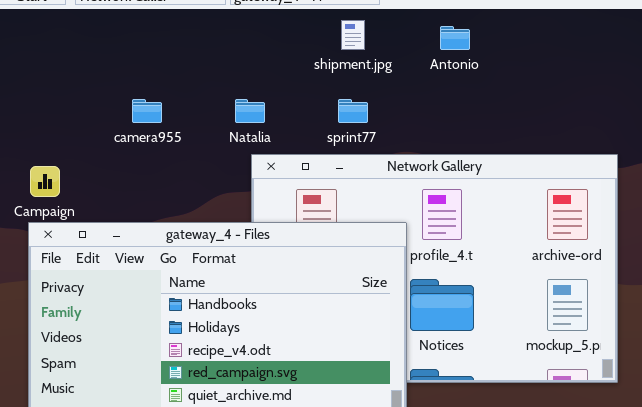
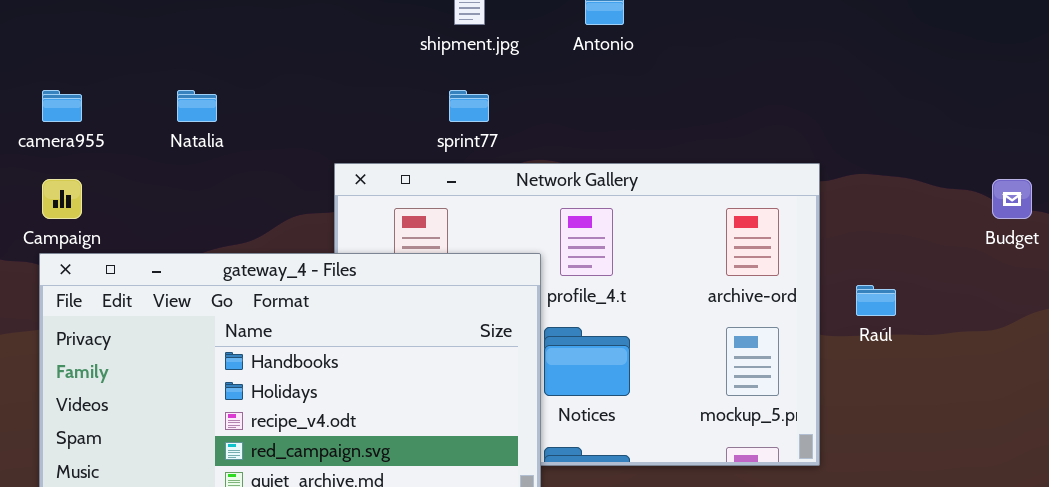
camera955: [132,99,162,123] -> [42,90,82,122], moved
Natalia: [235,99,265,123] -> [177,90,217,122], moved

